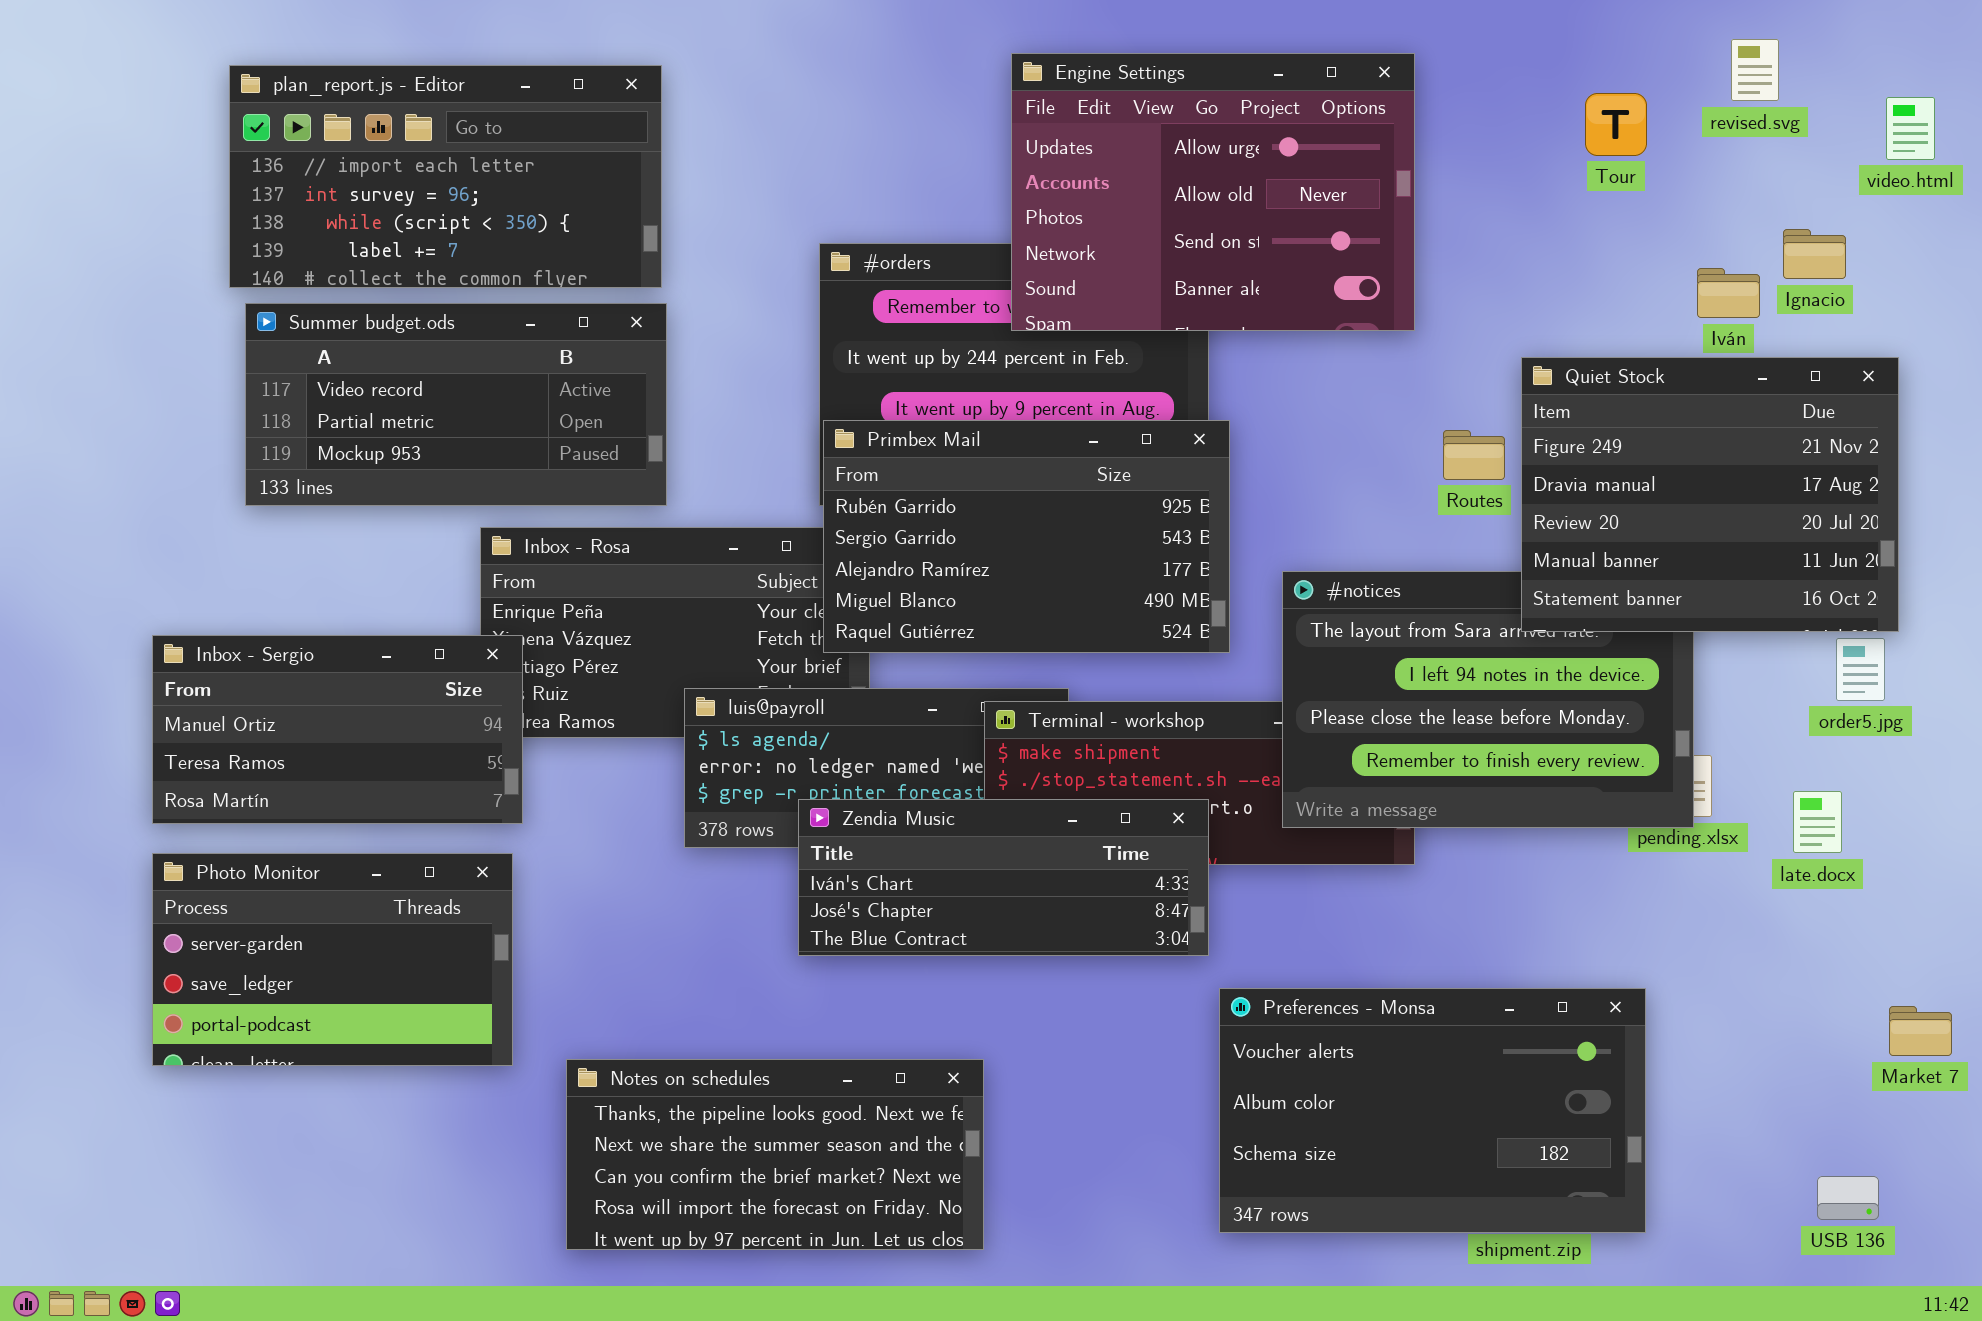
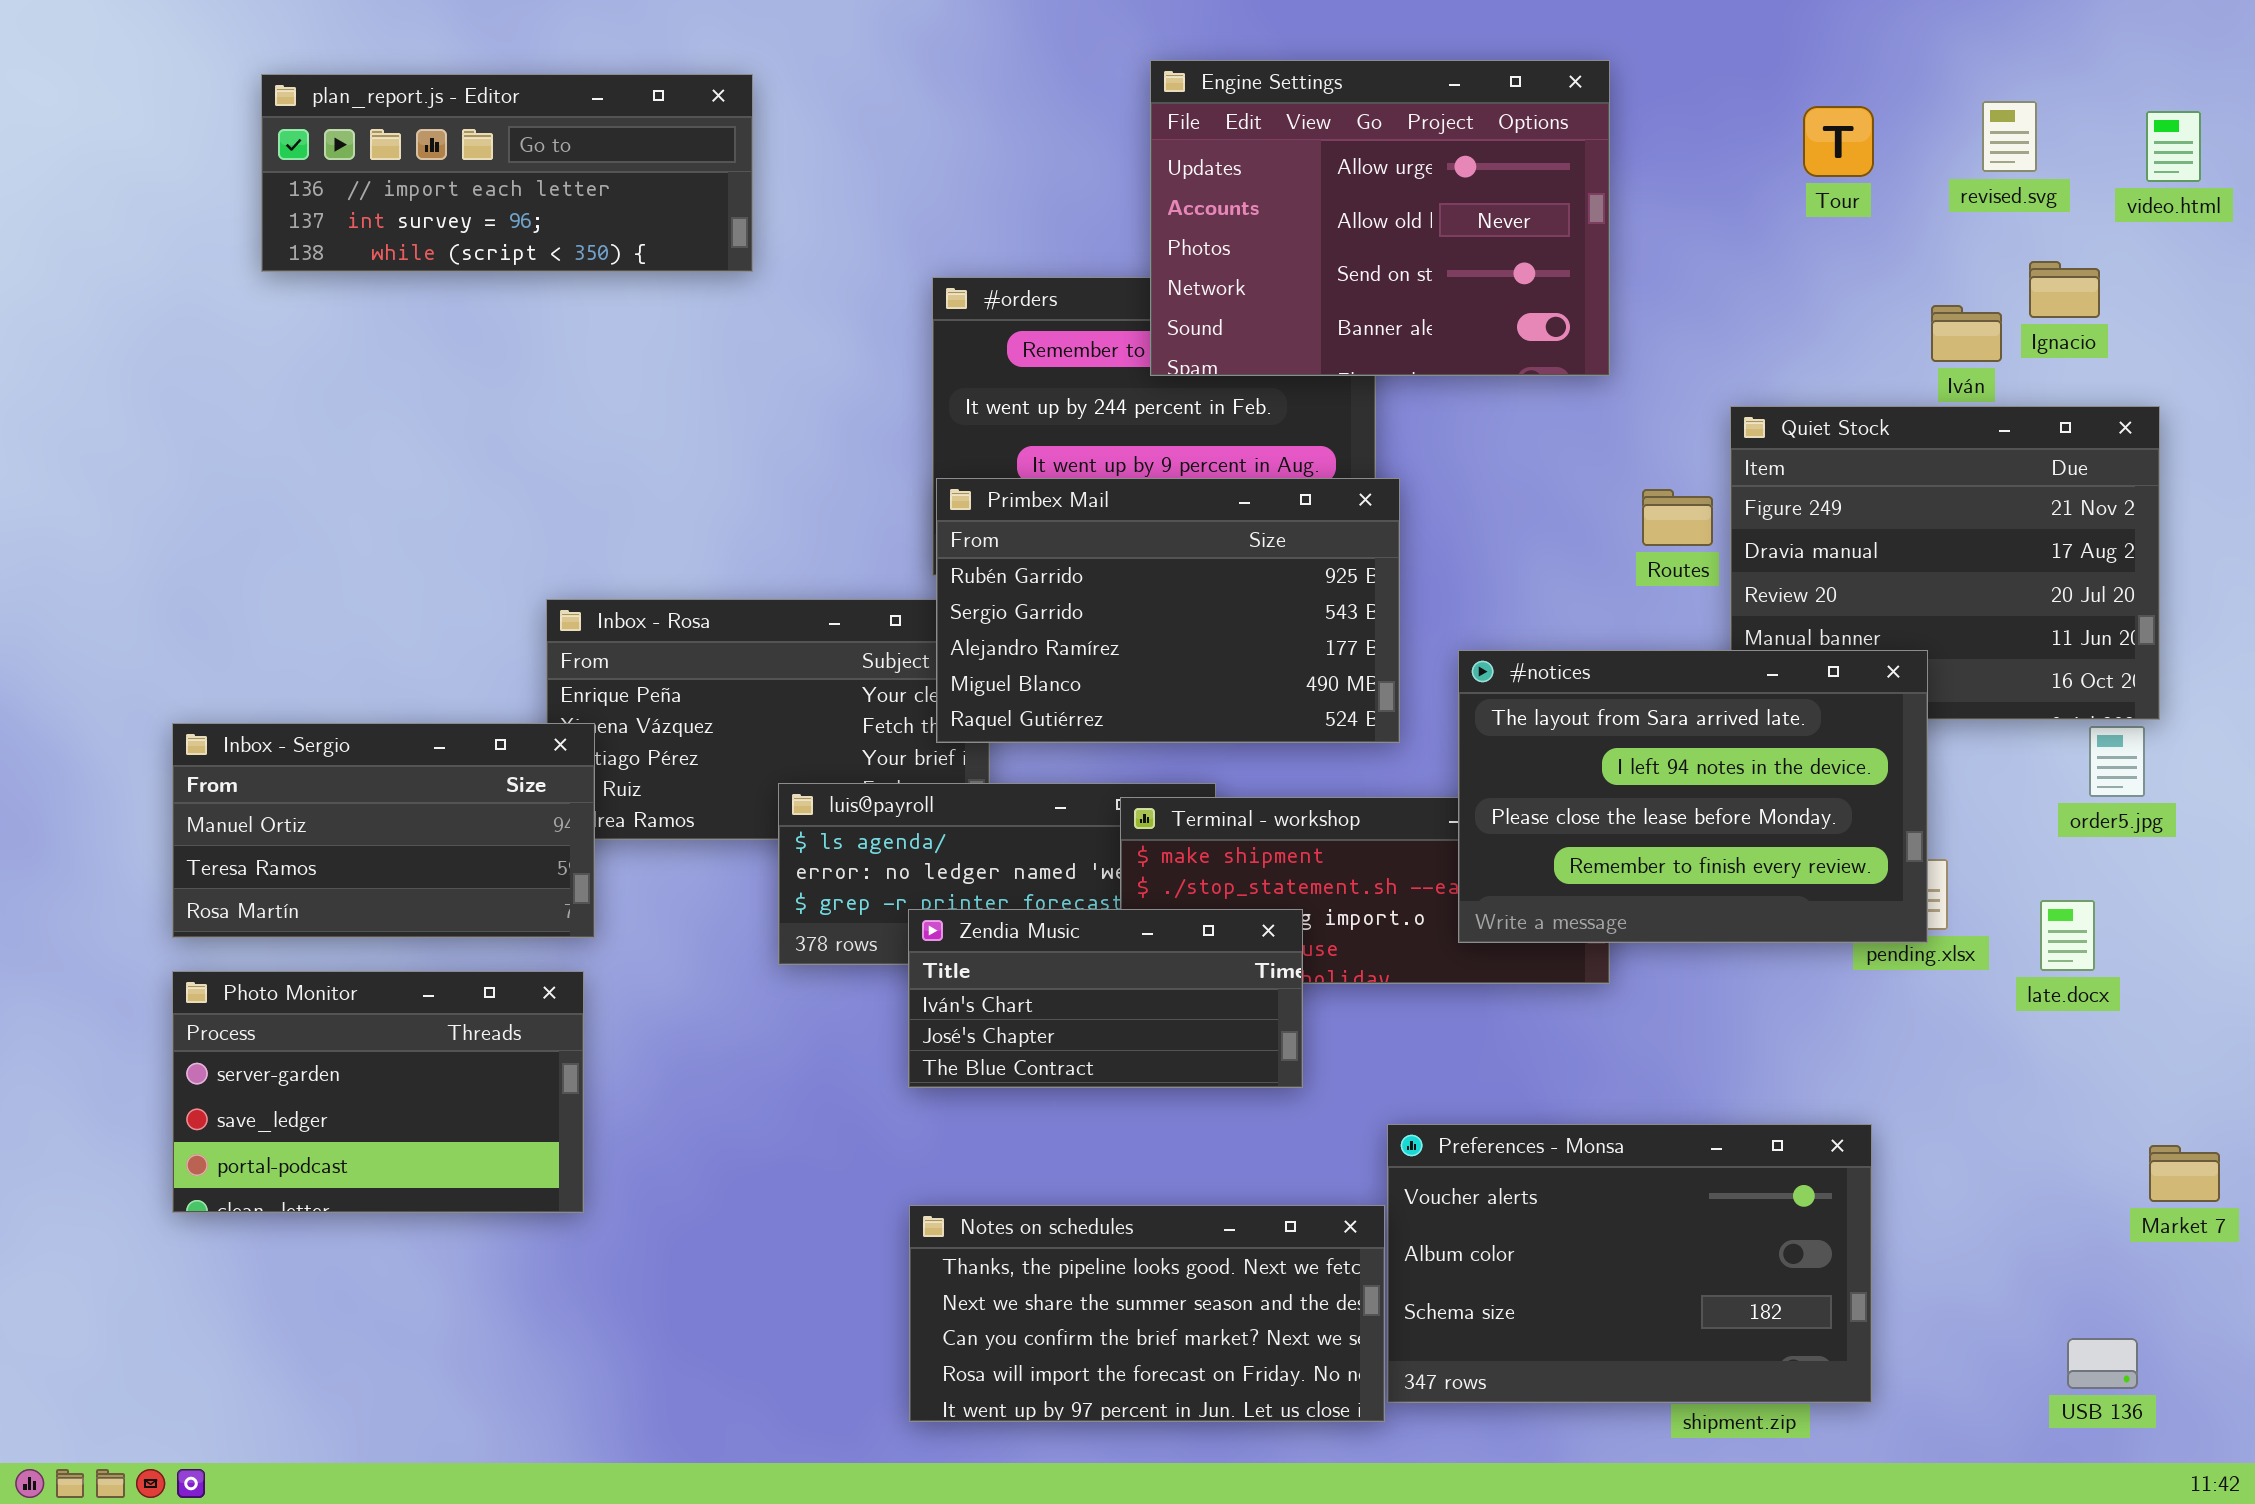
revised.svg: [1731,39,1779,101] -> [1982,101,2037,172], moved
plan_report.js - Editor: [229,65,662,288] -> [261,74,753,272], resized
Summer budget.ods: [245,303,667,506] -> none, closed
#notices: [1282,571,1694,828] -> [1458,650,1928,943], raised
Zendia Music: [798,799,1209,956] -> [908,909,1303,1088], resized
Notes on schedules: [566,1059,984,1250] -> [909,1205,1385,1422], moved

